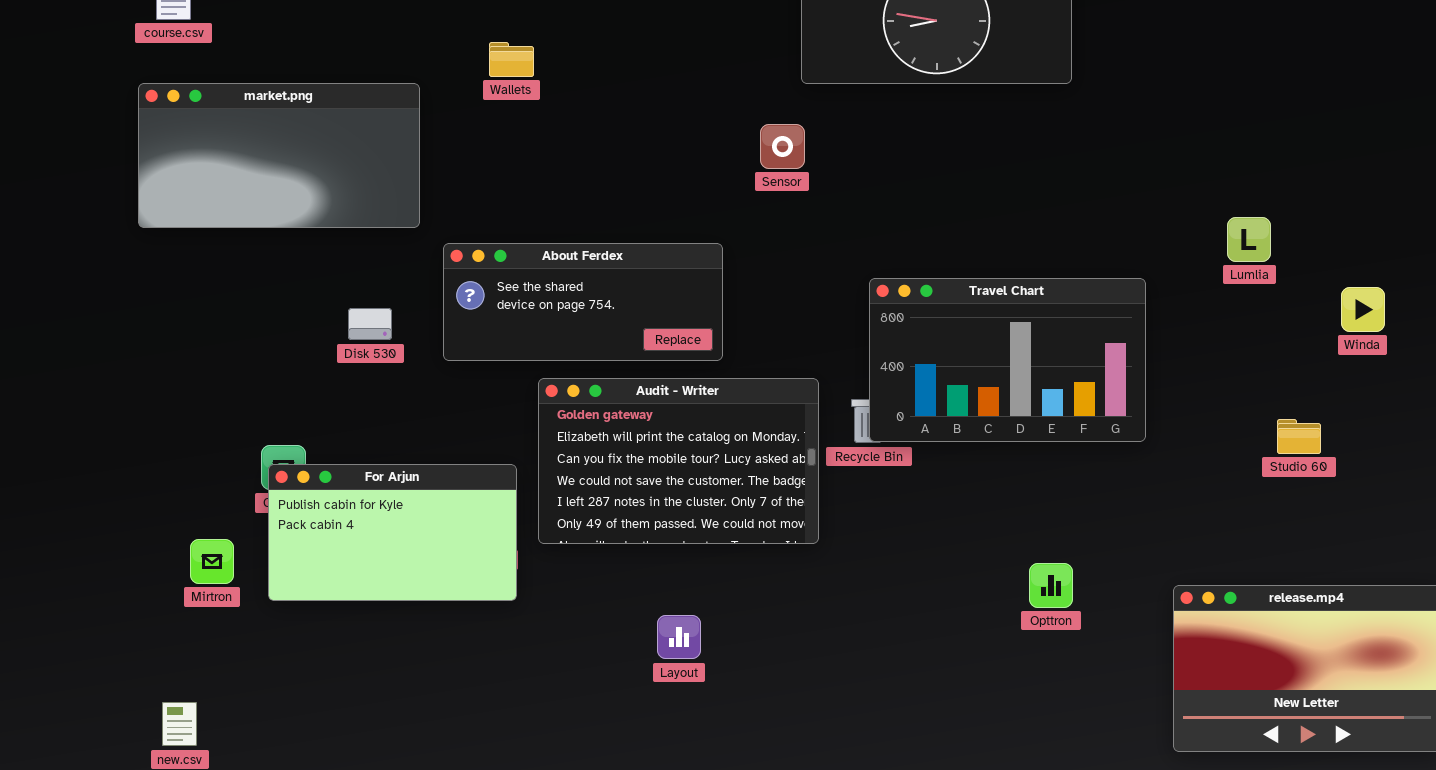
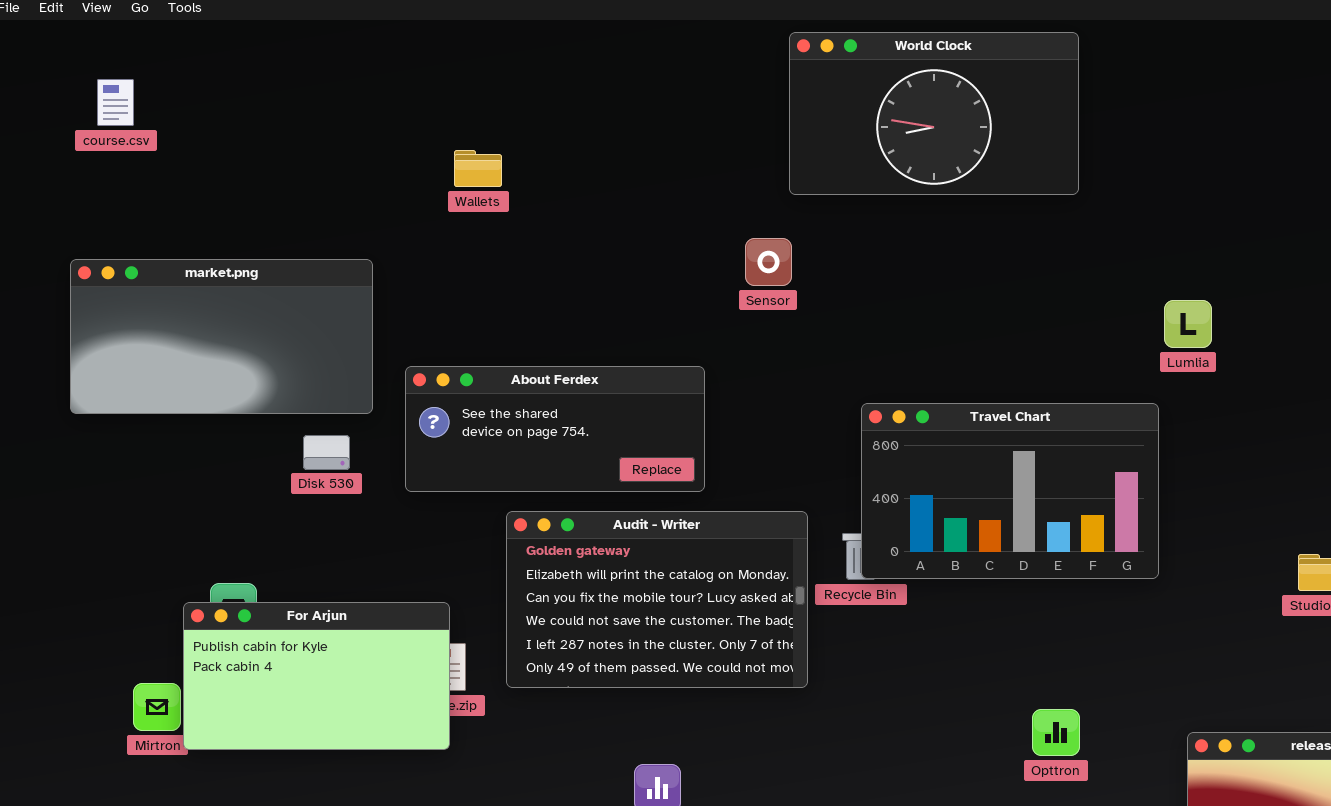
market.png: [138,83,420,228] -> [70,259,373,414], moved
Lumlia: [1227,217,1271,262] -> [1164,300,1212,348], moved
For Arjun: [268,464,517,601] -> [183,602,450,750], moved

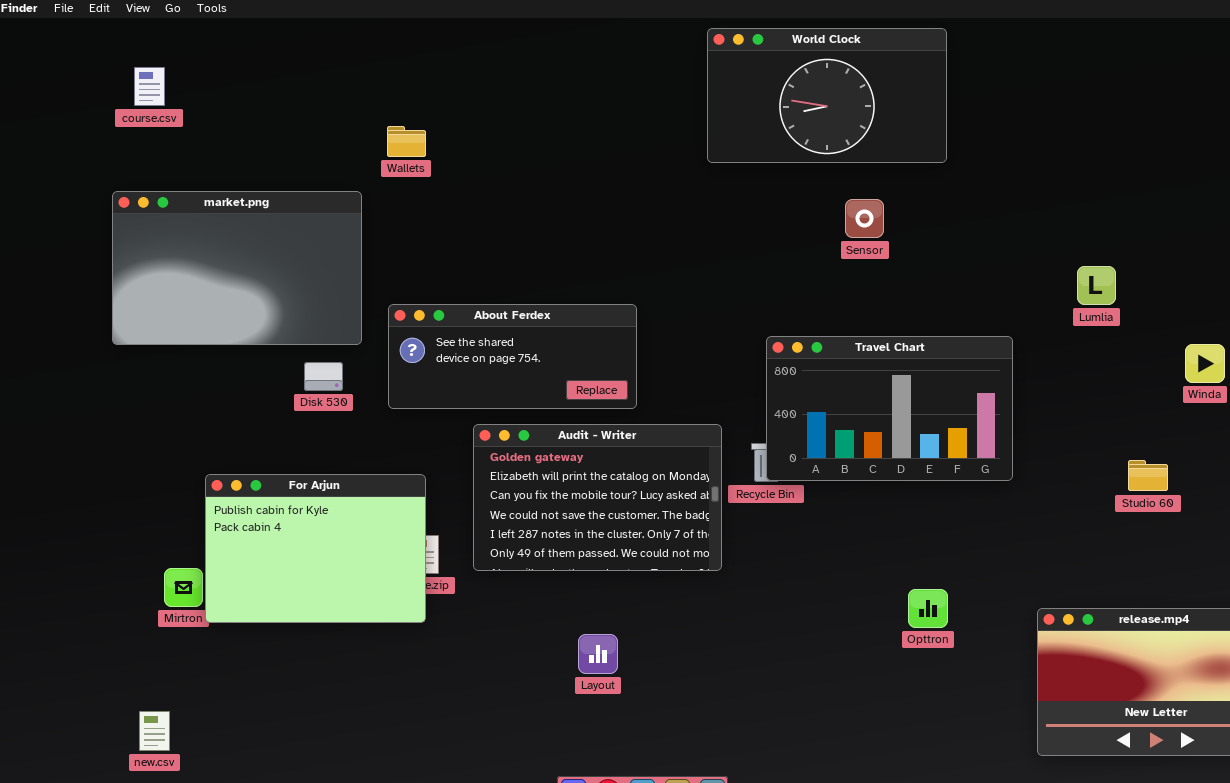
Wallets: [454,150,502,187] -> [387,126,426,157], moved
Sensor: [745,238,792,286] -> [845,199,884,238], moved
market.png: [70,259,373,414] -> [112,191,362,345], resized
Lumlia: [1164,300,1212,348] -> [1077,266,1116,305], moved
For Arjun: [183,602,450,750] -> [205,474,426,623], resized

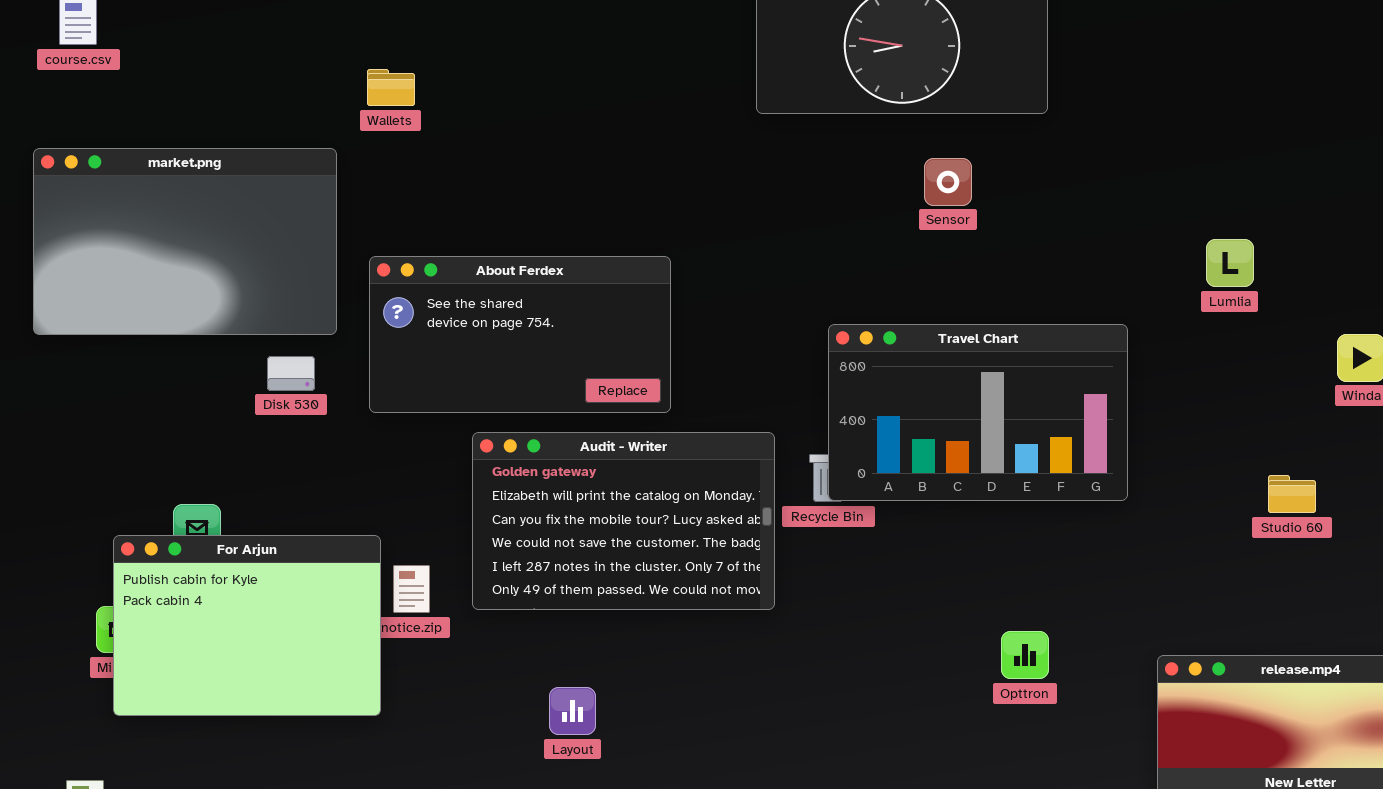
About Ferdex: [388,304,637,409] -> [369,256,671,413], resized
For Arjun: [205,474,426,623] -> [113,535,381,716], moved
Layout: [578,634,618,674] -> [549,687,596,735], moved

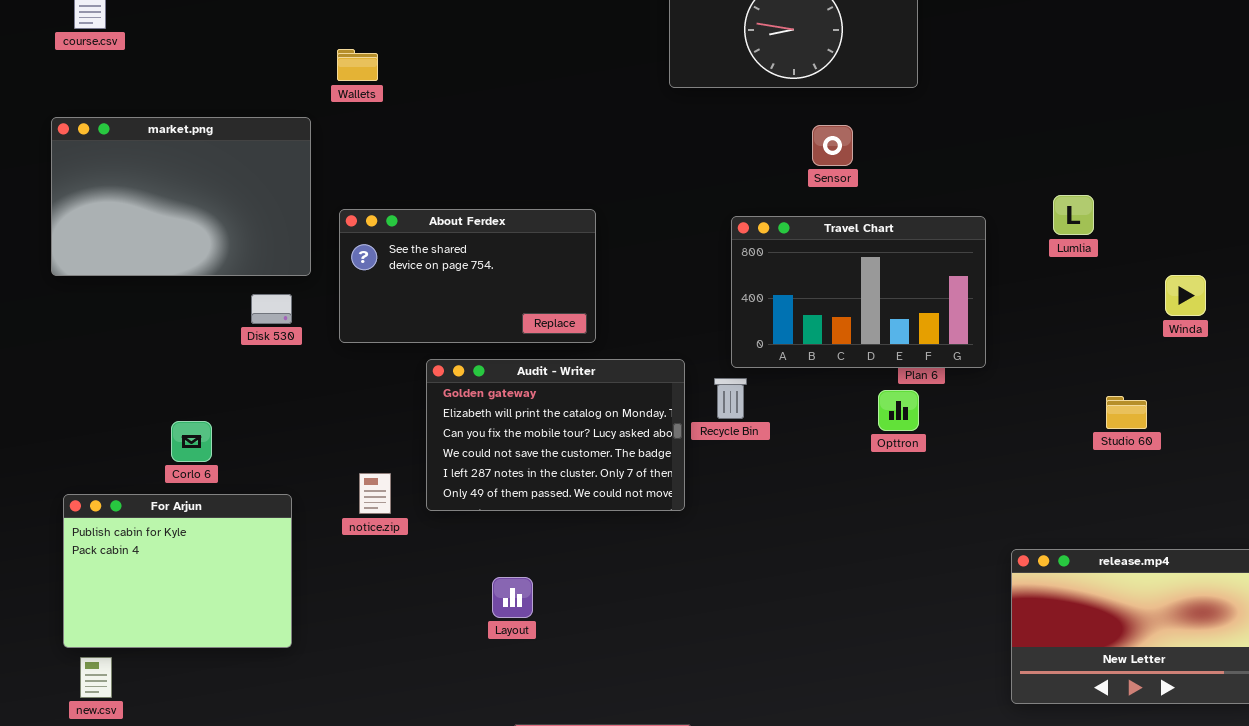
Travel Chart: [828,324,1128,501] -> [731,216,986,368], moved
For Arjun: [113,535,381,716] -> [63,494,292,648], moved
Opttron: [1001,631,1049,679] -> [878,390,919,431], moved

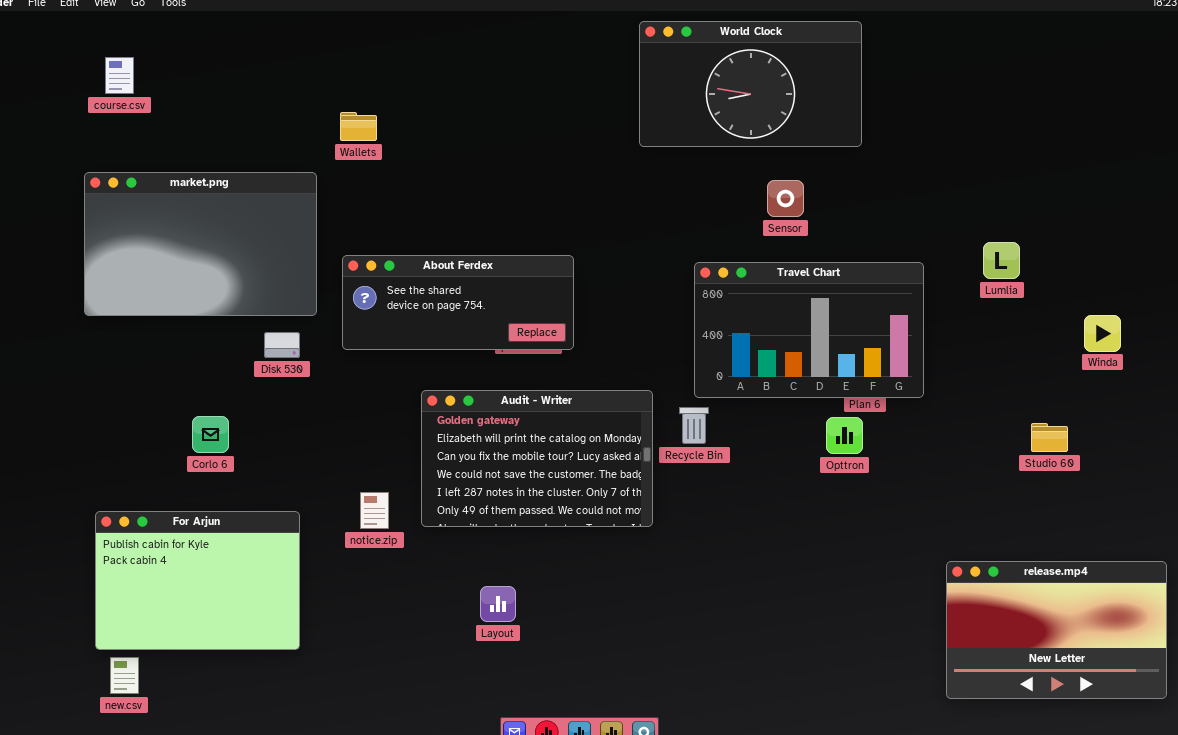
About Ferdex: [339,209,596,343] -> [342,255,574,350], resized
Corlo 6: [171,421,212,462] -> [192,416,229,453], moved

